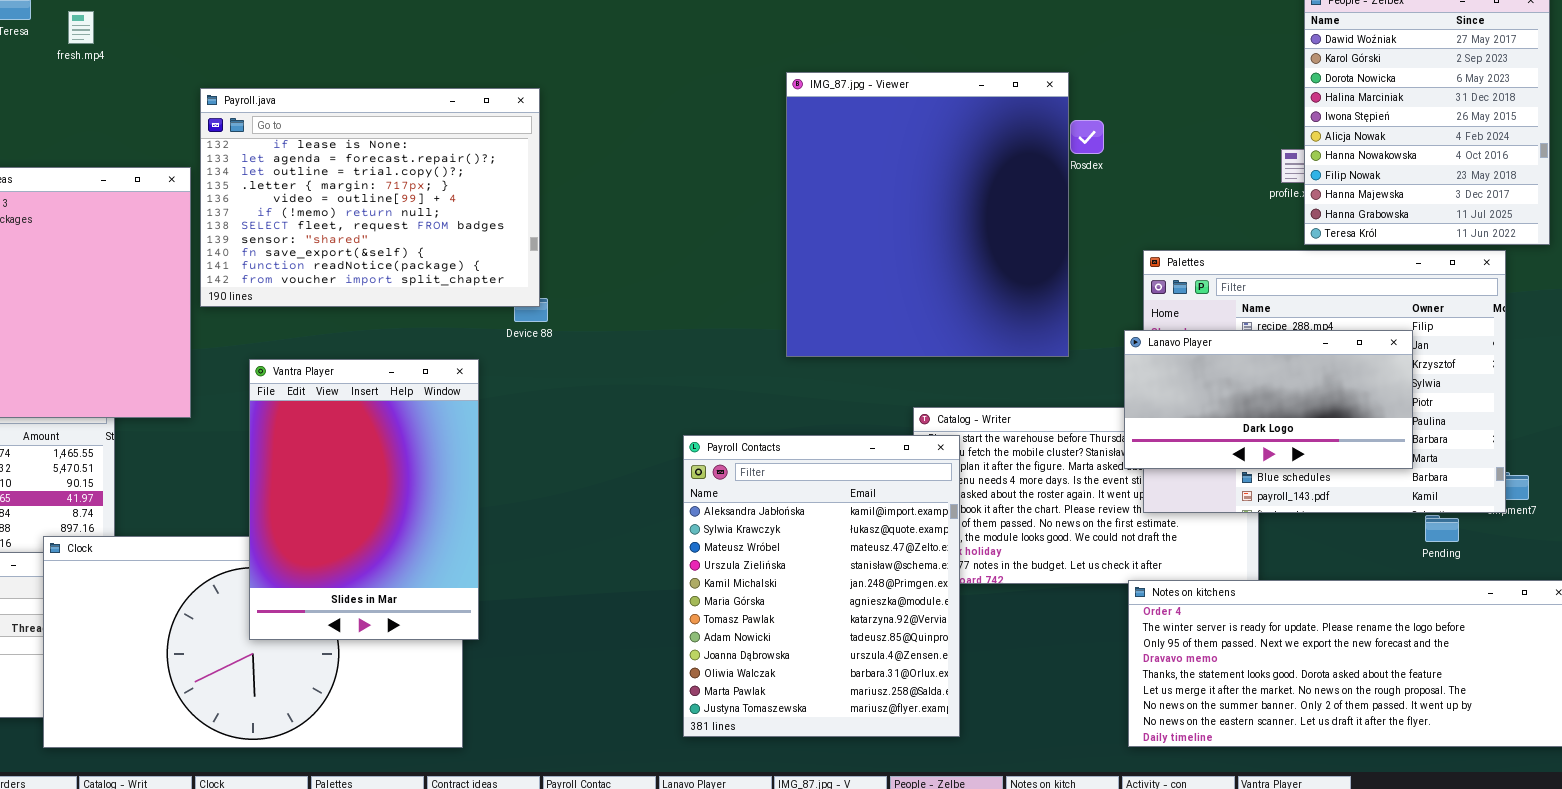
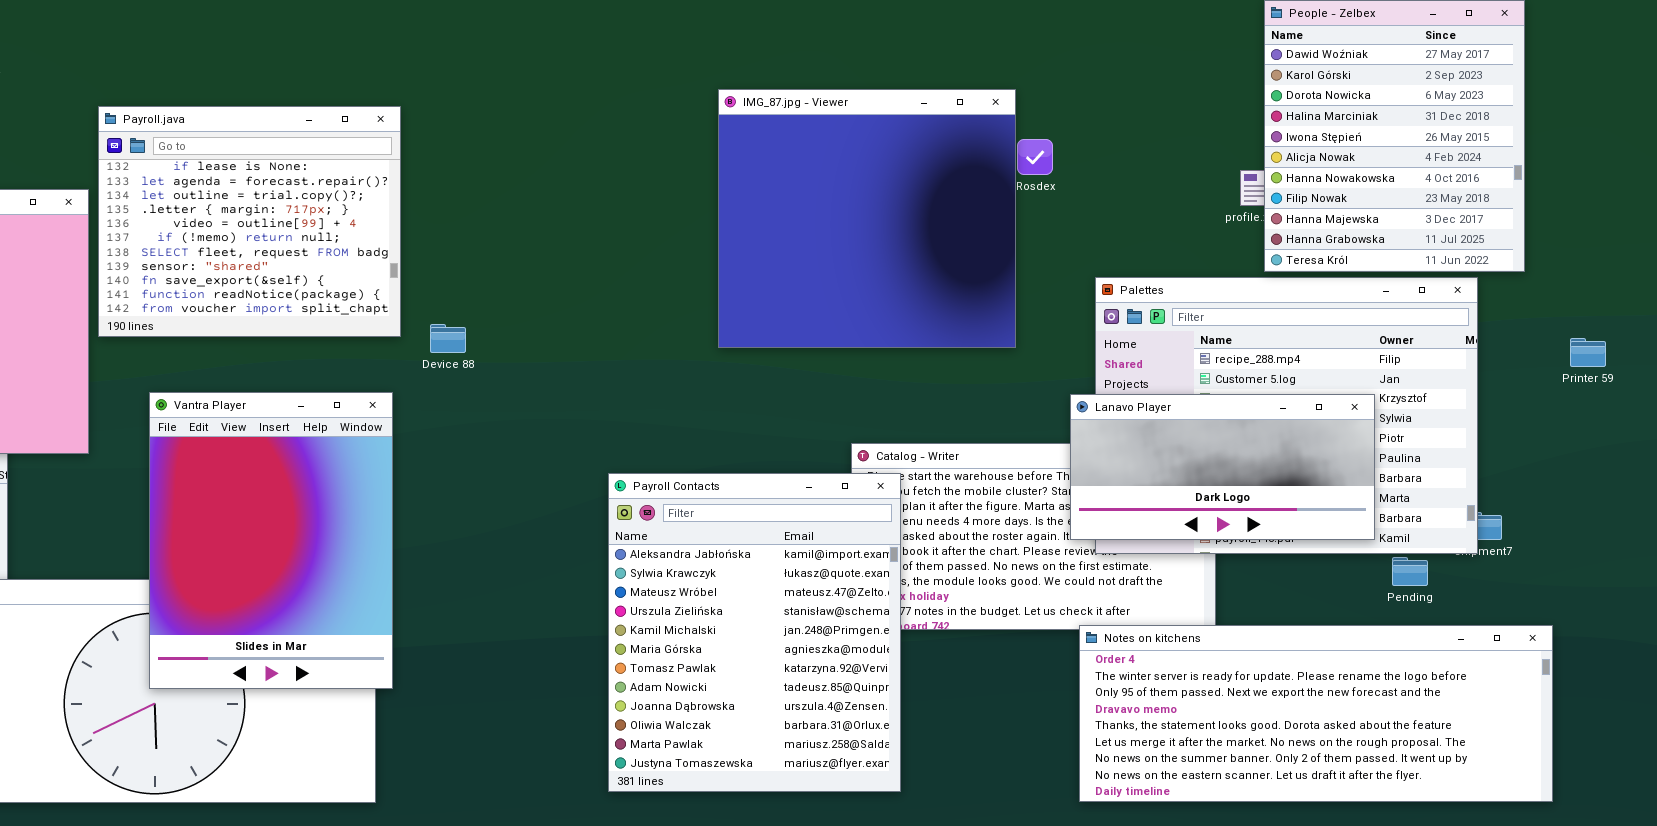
IMG_87.jpg - Viewer: [786,72,1069,357] -> [718,89,1016,348], resized
Payroll.java: [200,88,540,307] -> [98,106,401,337], resized
Lanavo Player: [1124,330,1413,469] -> [1070,394,1375,540], moved

